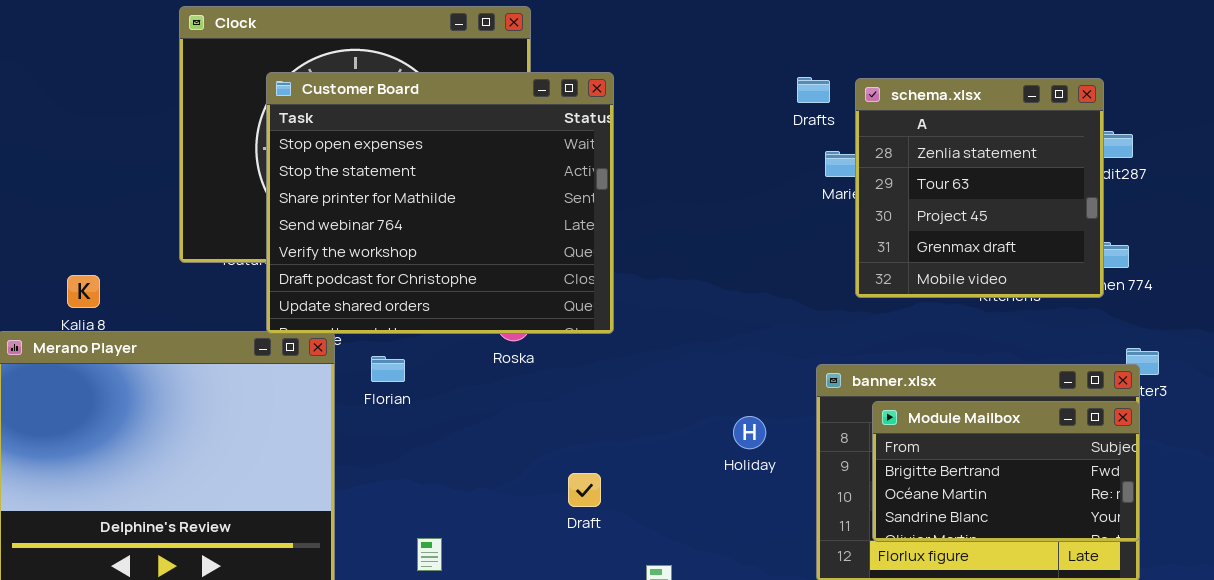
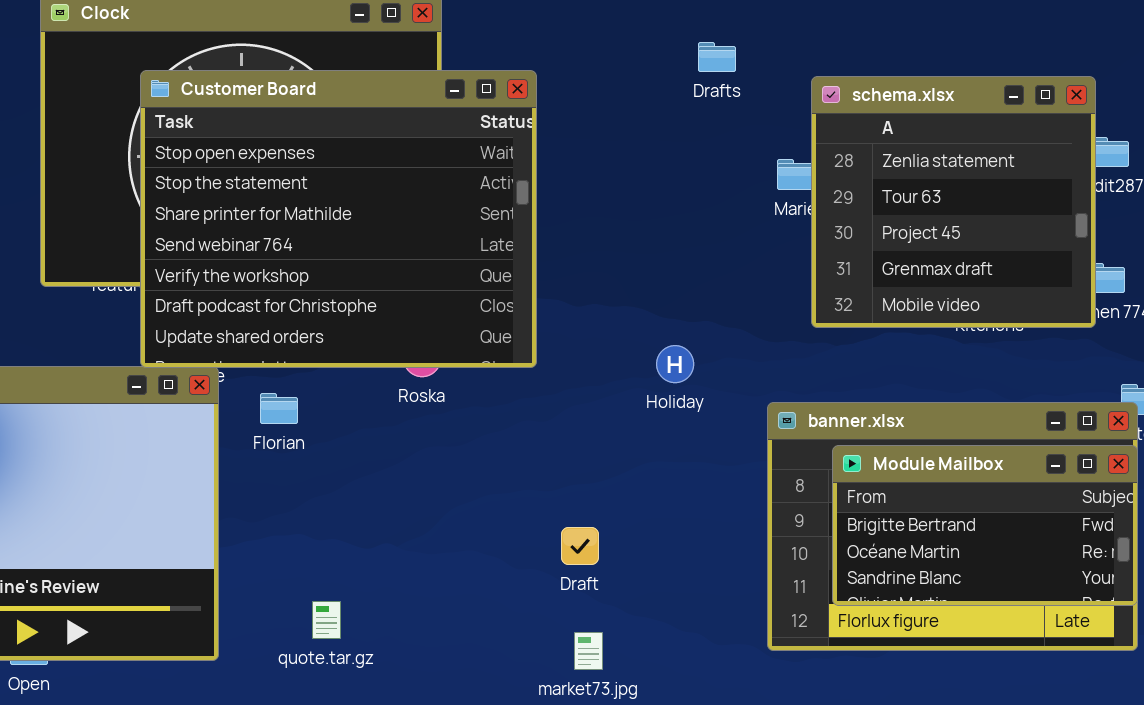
Drafts: [797,77,830,103] -> [698,42,736,72], moved
Holiday: [733,416,766,449] -> [656,345,694,383], moved
Draft: [568,473,601,507] -> [561,527,599,565], moved

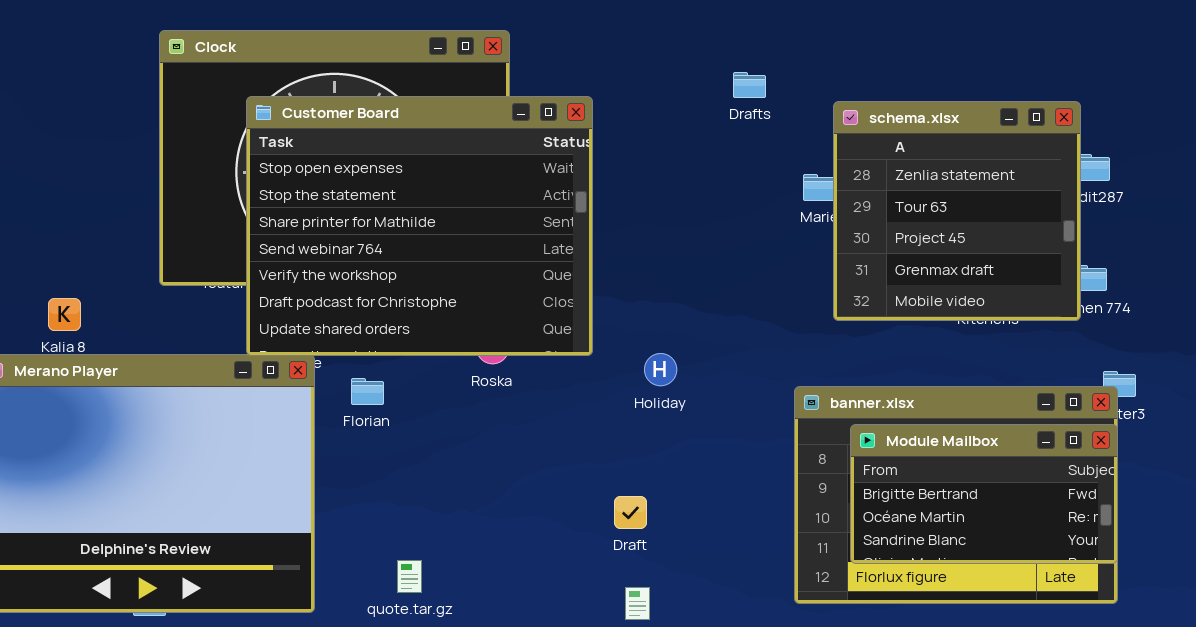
Holiday: [656,345,694,383] -> [644,353,677,386], moved

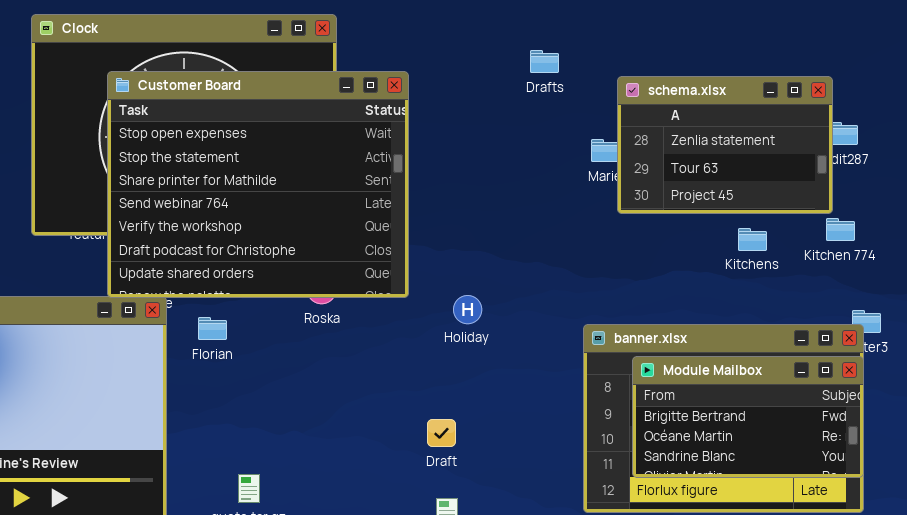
schema.xlsx: [833,101,1081,321] -> [617,76,833,214], resized

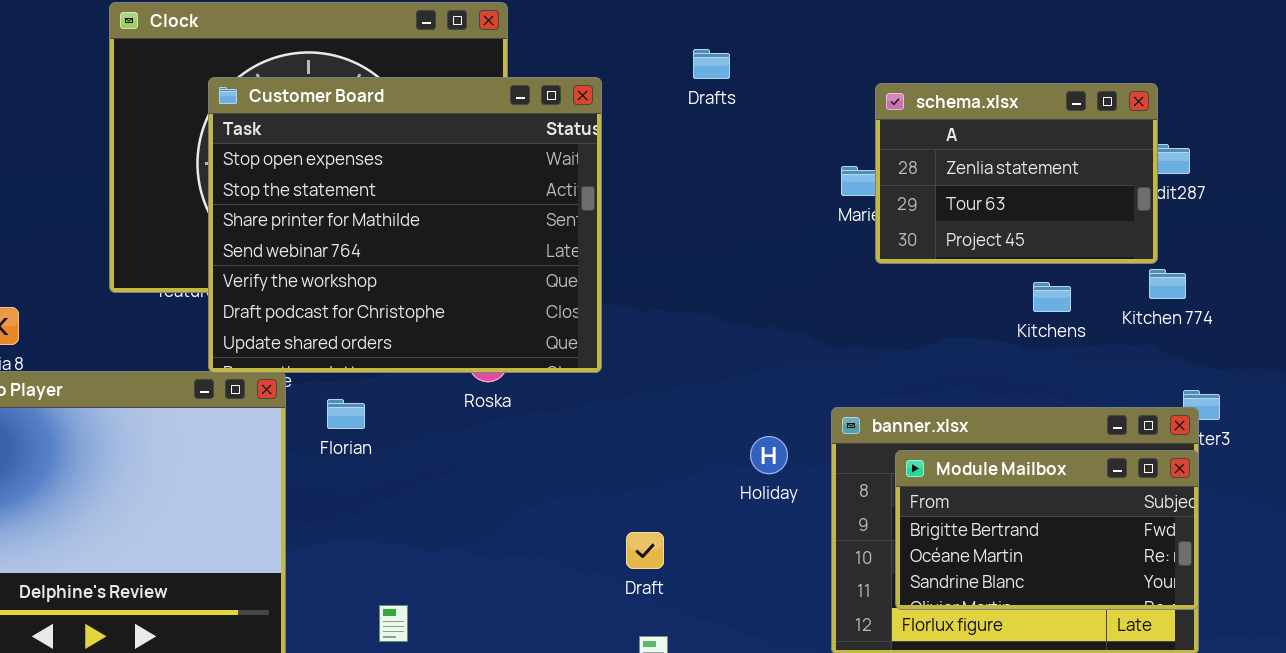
Drafts: [530,50,559,73] -> [693,49,730,79], moved
Holiday: [453,295,482,324] -> [750,436,788,474], moved

